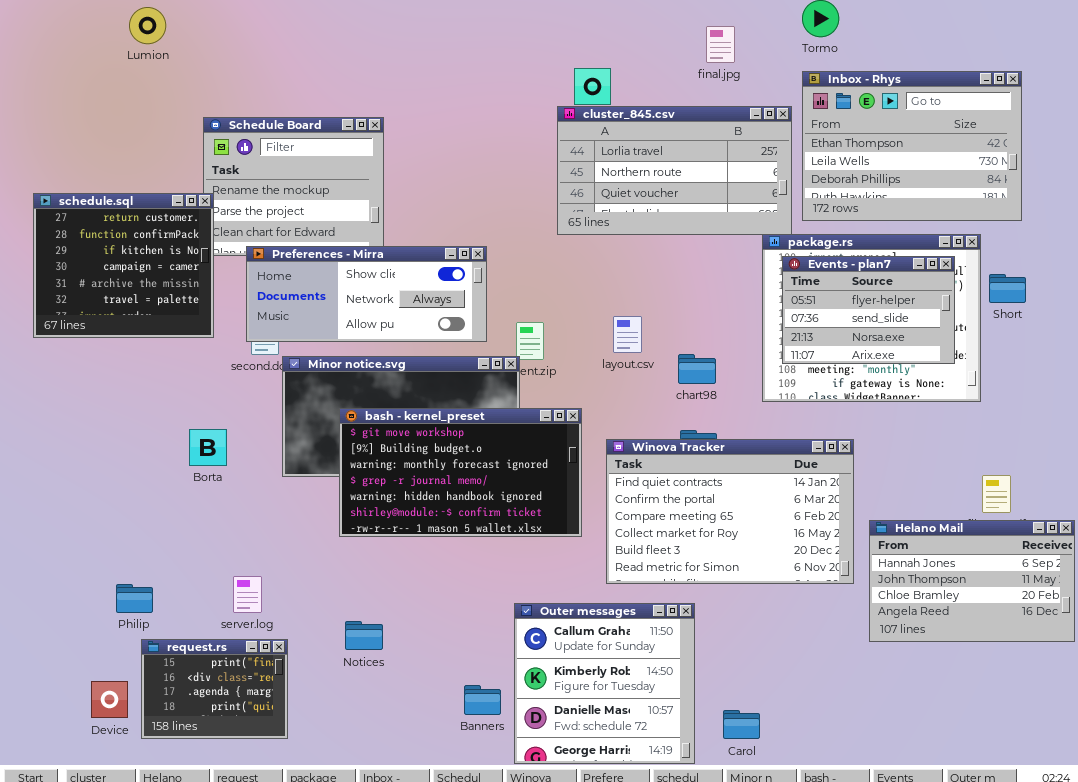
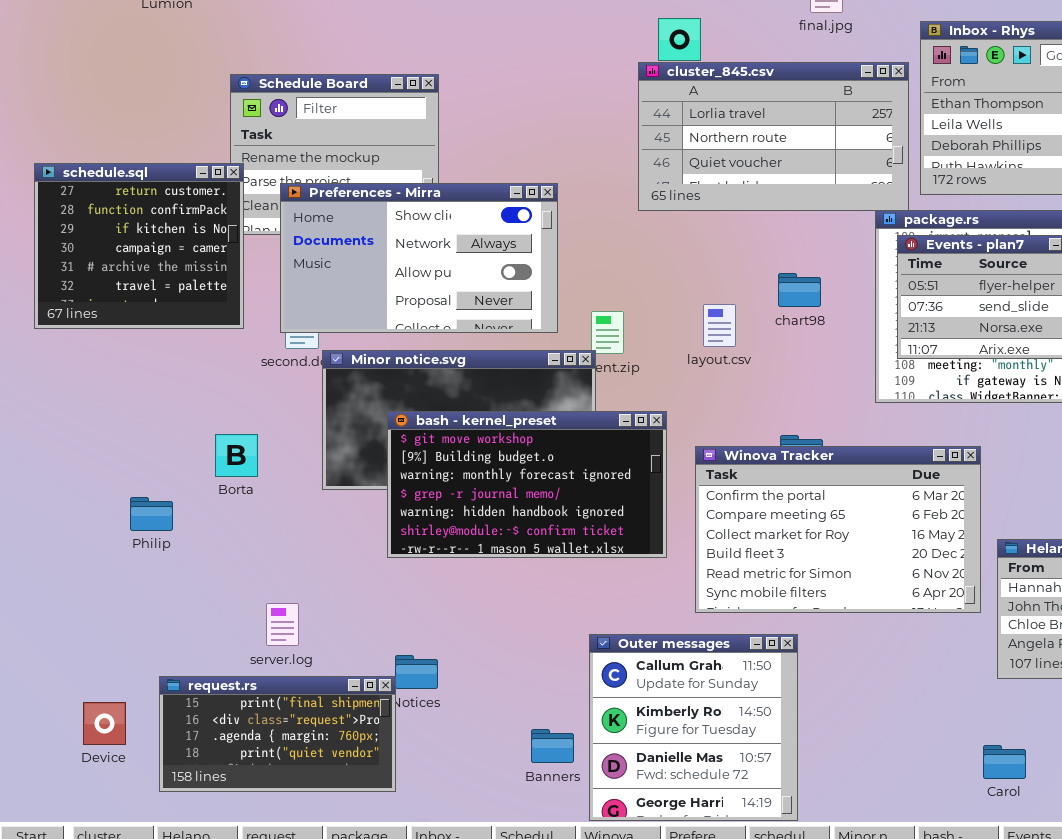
Preferences - Mirra: [246,246,487,342] -> [280,183,558,333], resized
chart98: [678,354,716,384] -> [778,273,821,307], moved
Winova Tracker: [606,439,854,584] -> [695,446,981,613], scrolled down 1 row
Philip: [116,584,153,613] -> [130,497,173,531], moved
request.rs: [141,639,288,739] -> [159,676,396,792], resized
Device: [91,681,128,718] -> [83,702,126,745], moved
Carol: [723,710,760,739] -> [983,745,1026,779], moved

